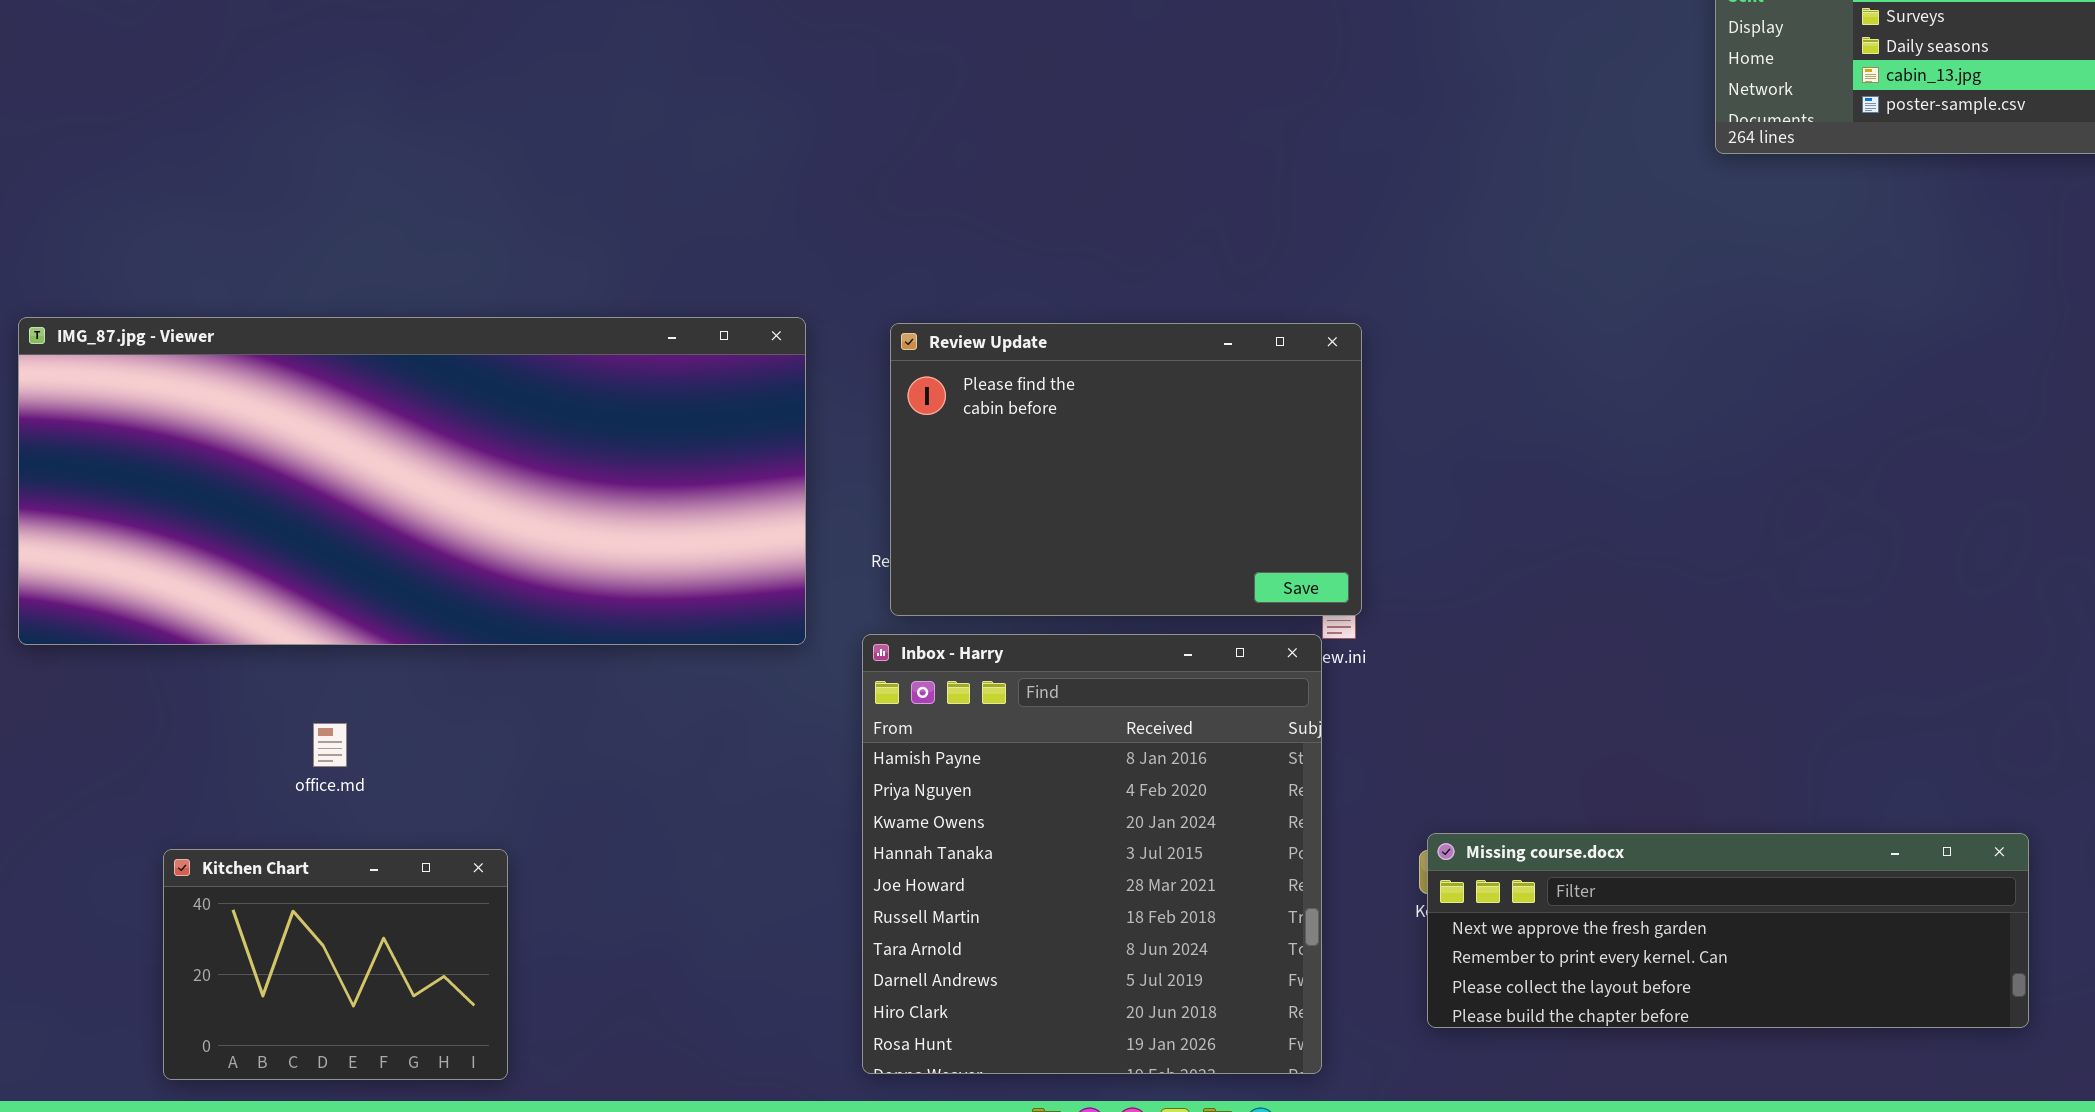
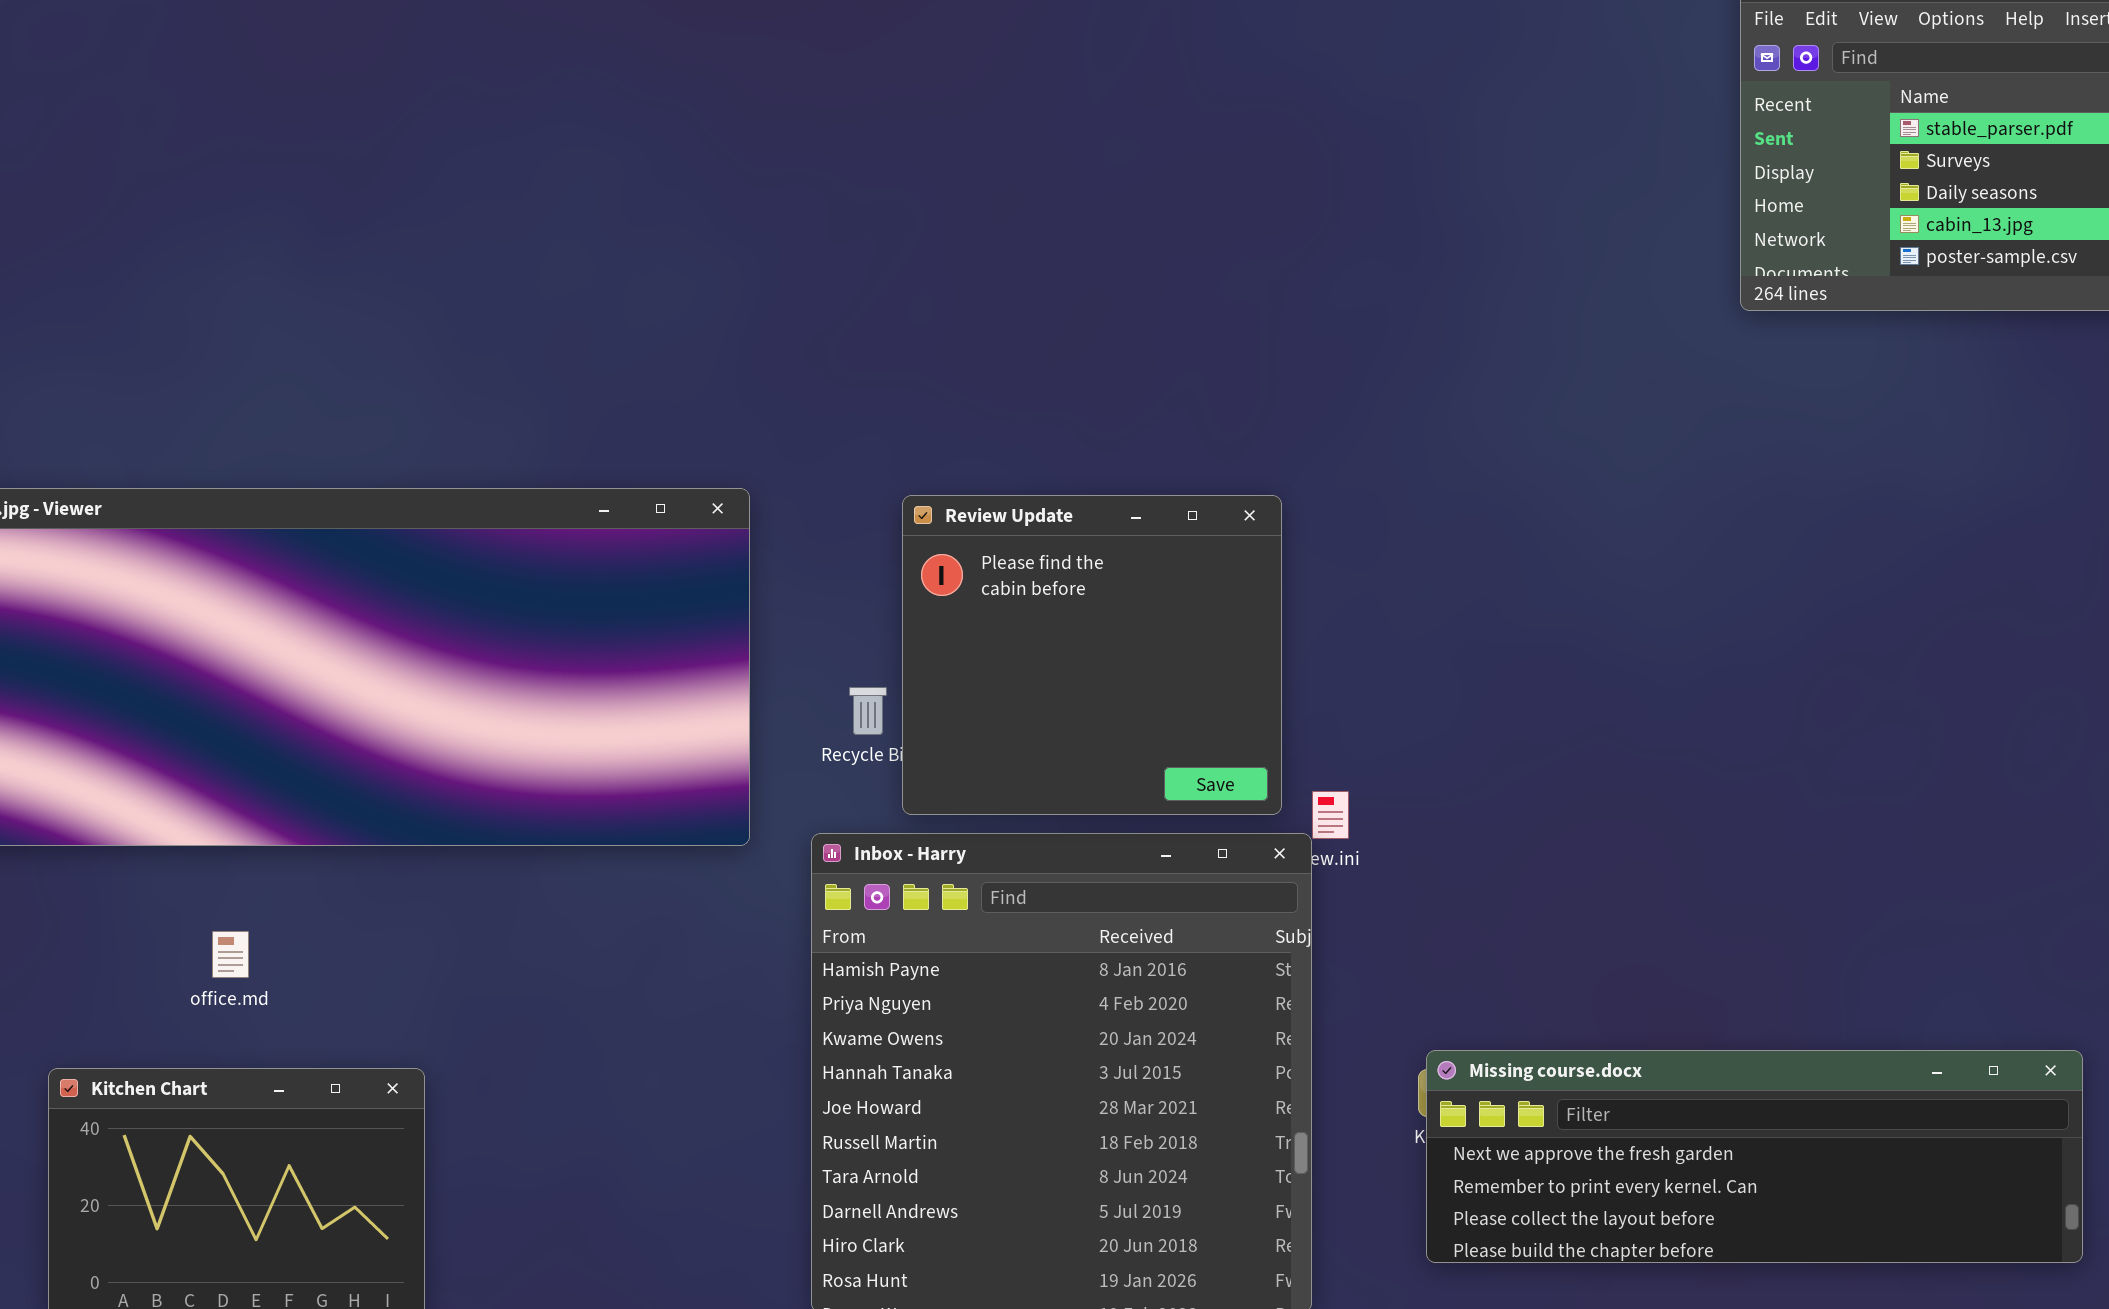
Review Update: [890,323,1362,616] -> [902,495,1282,815], moved, resized

